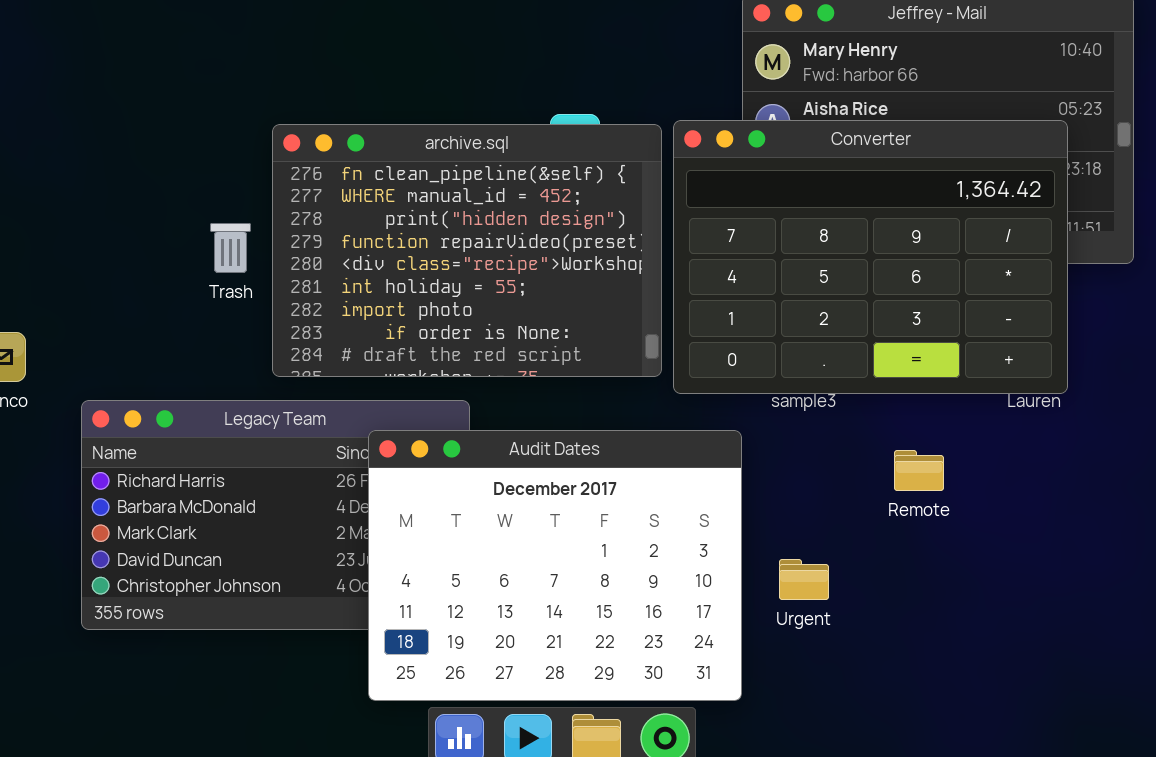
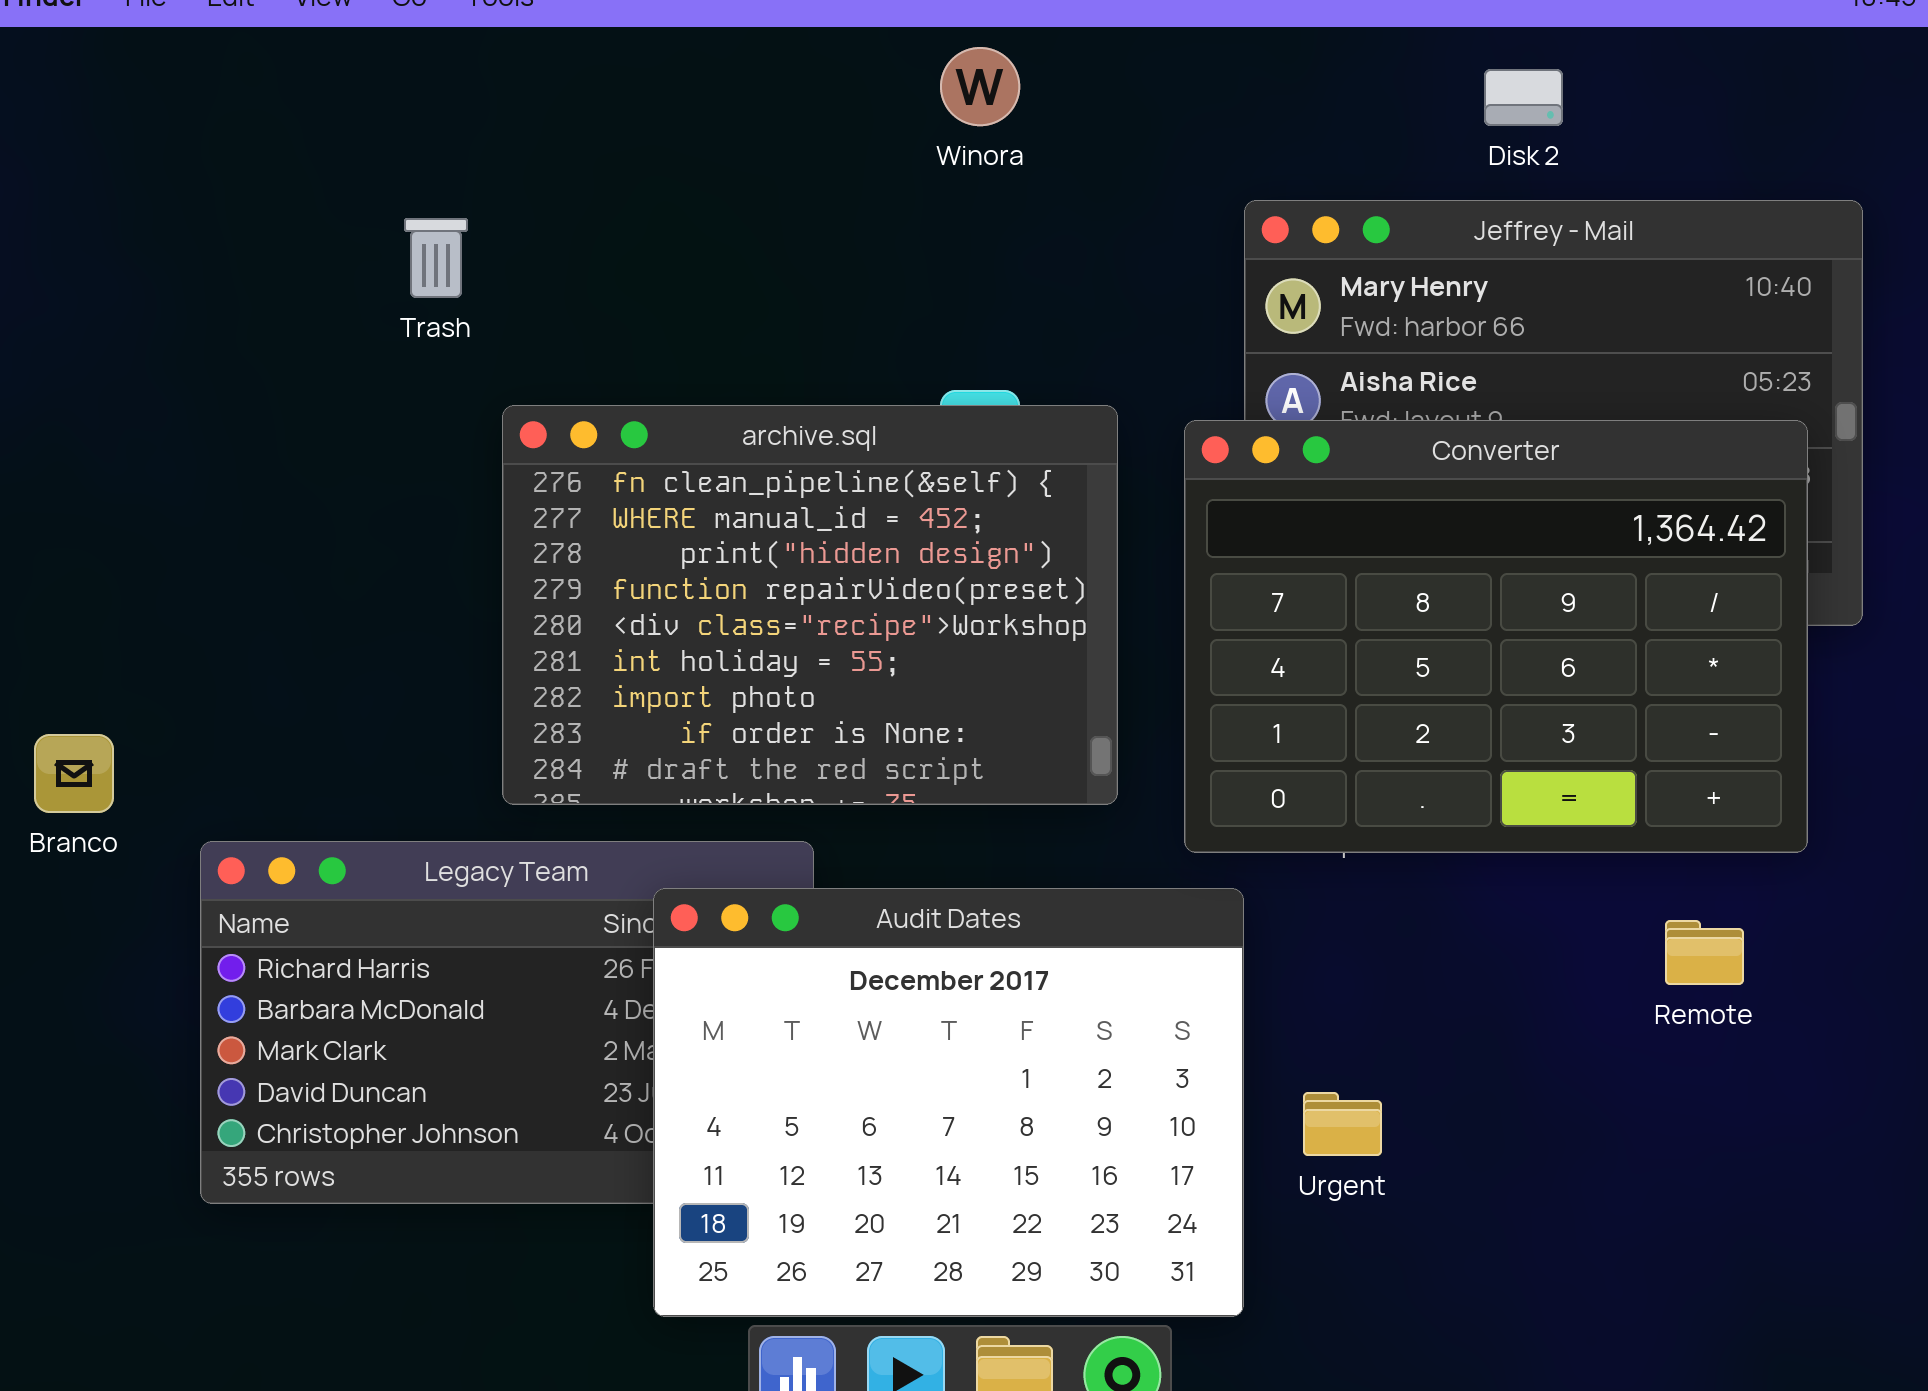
Converter: [673,120,1068,394] -> [1184,420,1808,853], moved
Trash: [210,223,251,273] -> [404,218,468,298], moved
Remote: [894,450,944,491] -> [1665,920,1744,985], moved

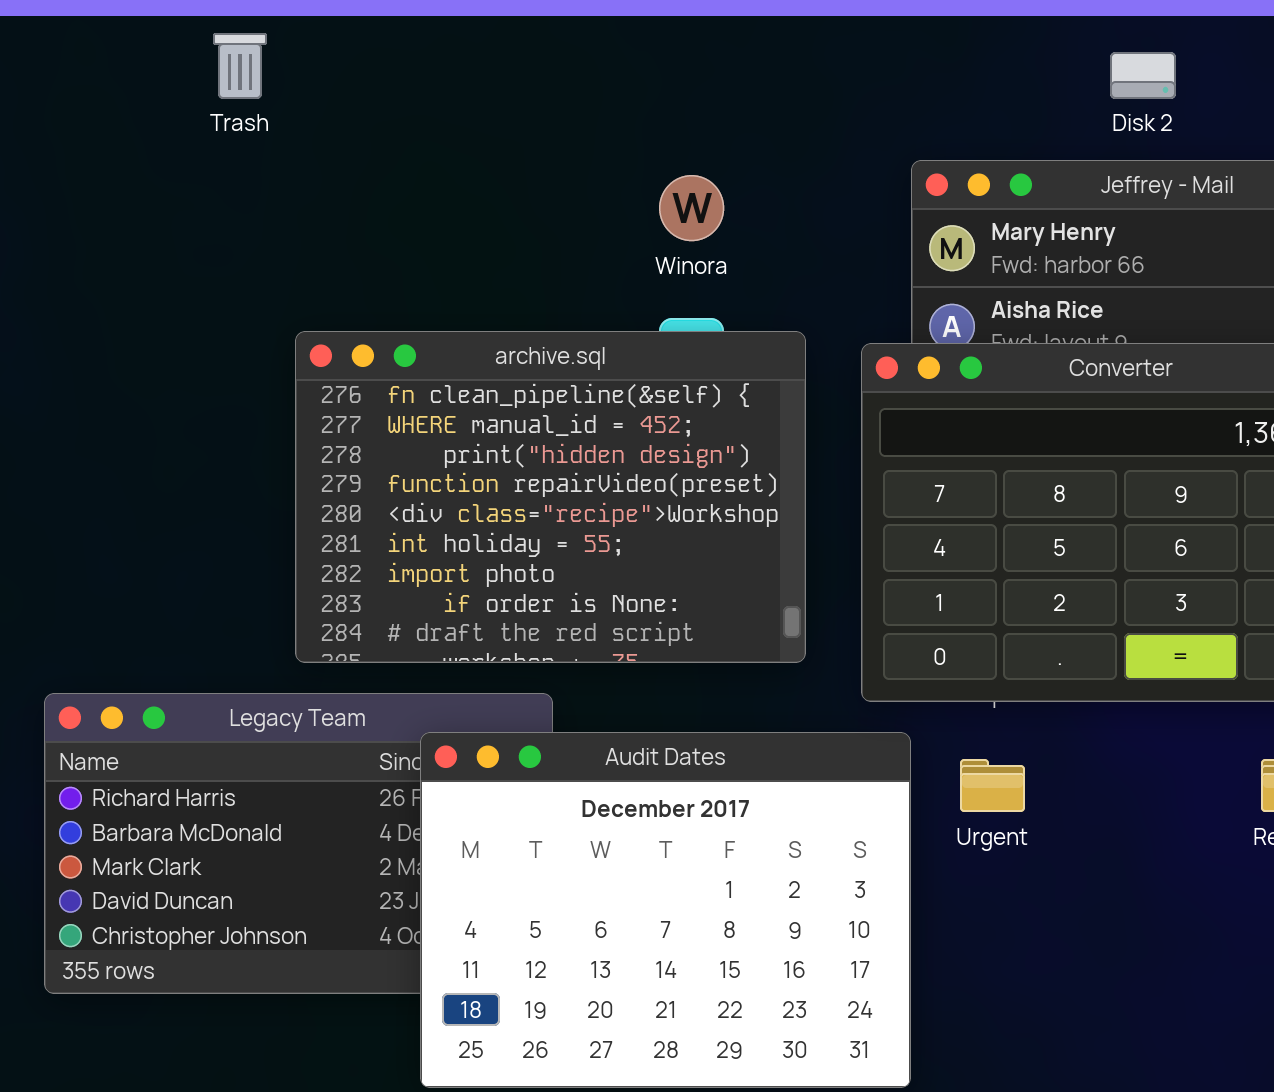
Winora: [940,47,1020,126] -> [659,175,724,241], moved
Trash: [404,218,468,298] -> [213,33,267,99], moved
Urgent: [1303,1092,1382,1156] -> [960,759,1025,812], moved

